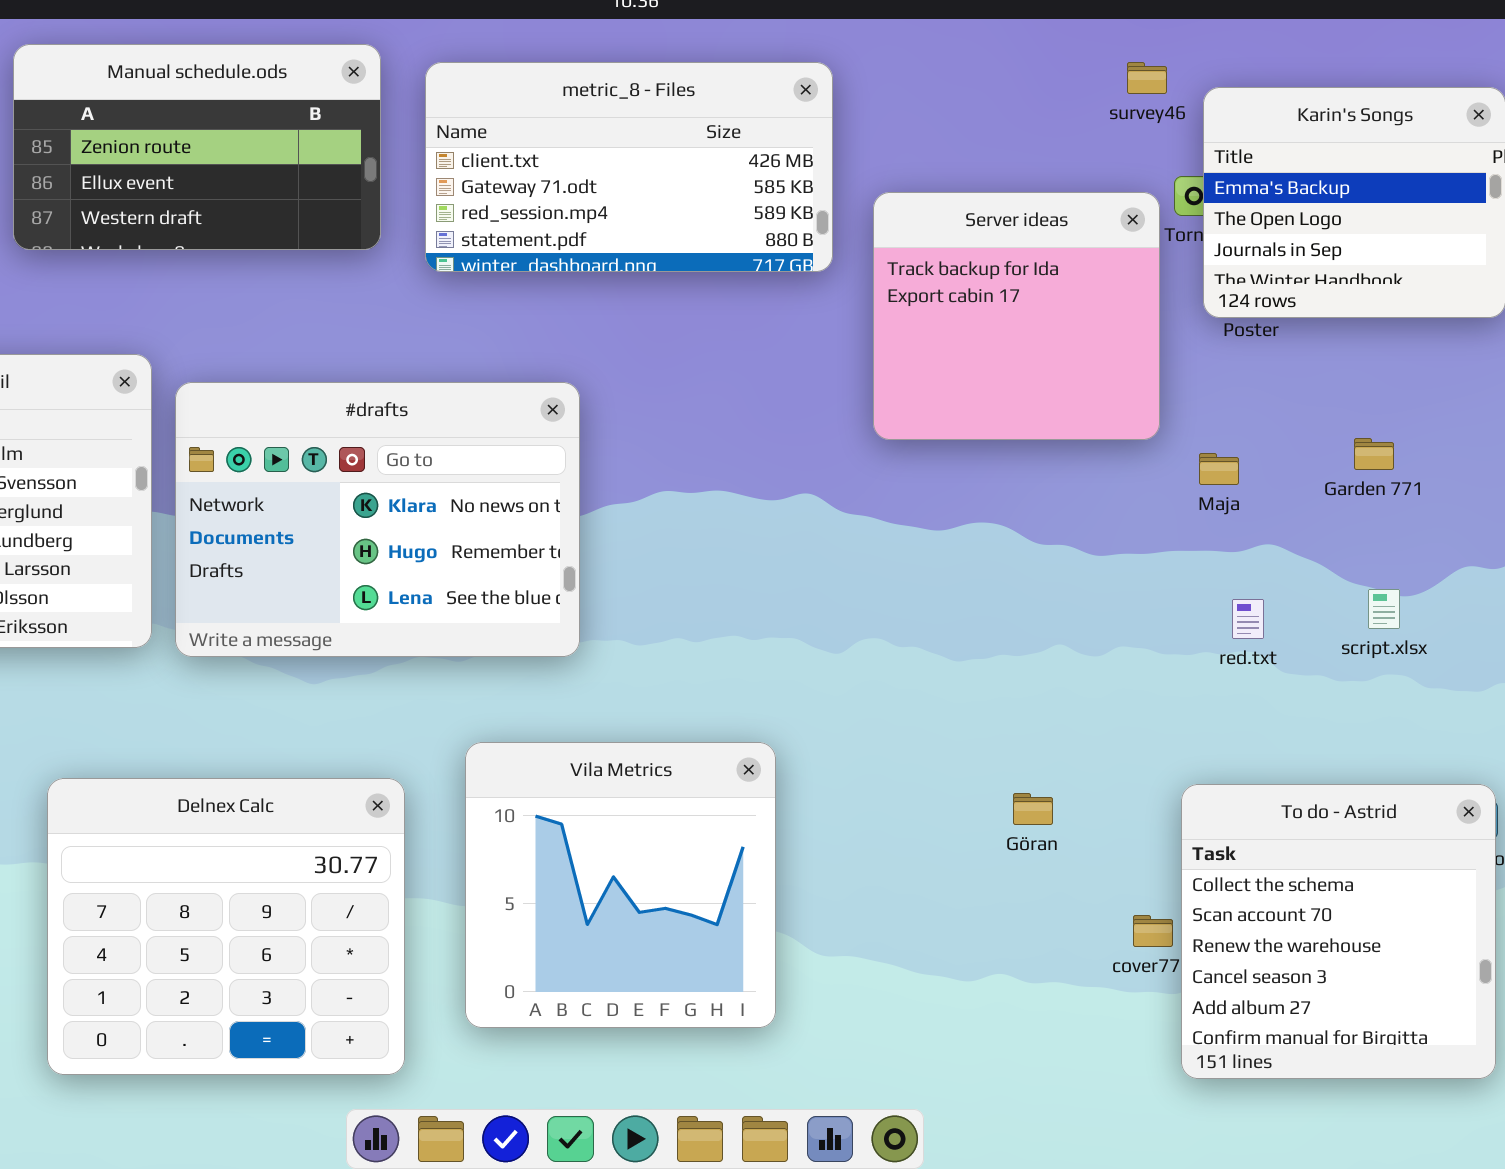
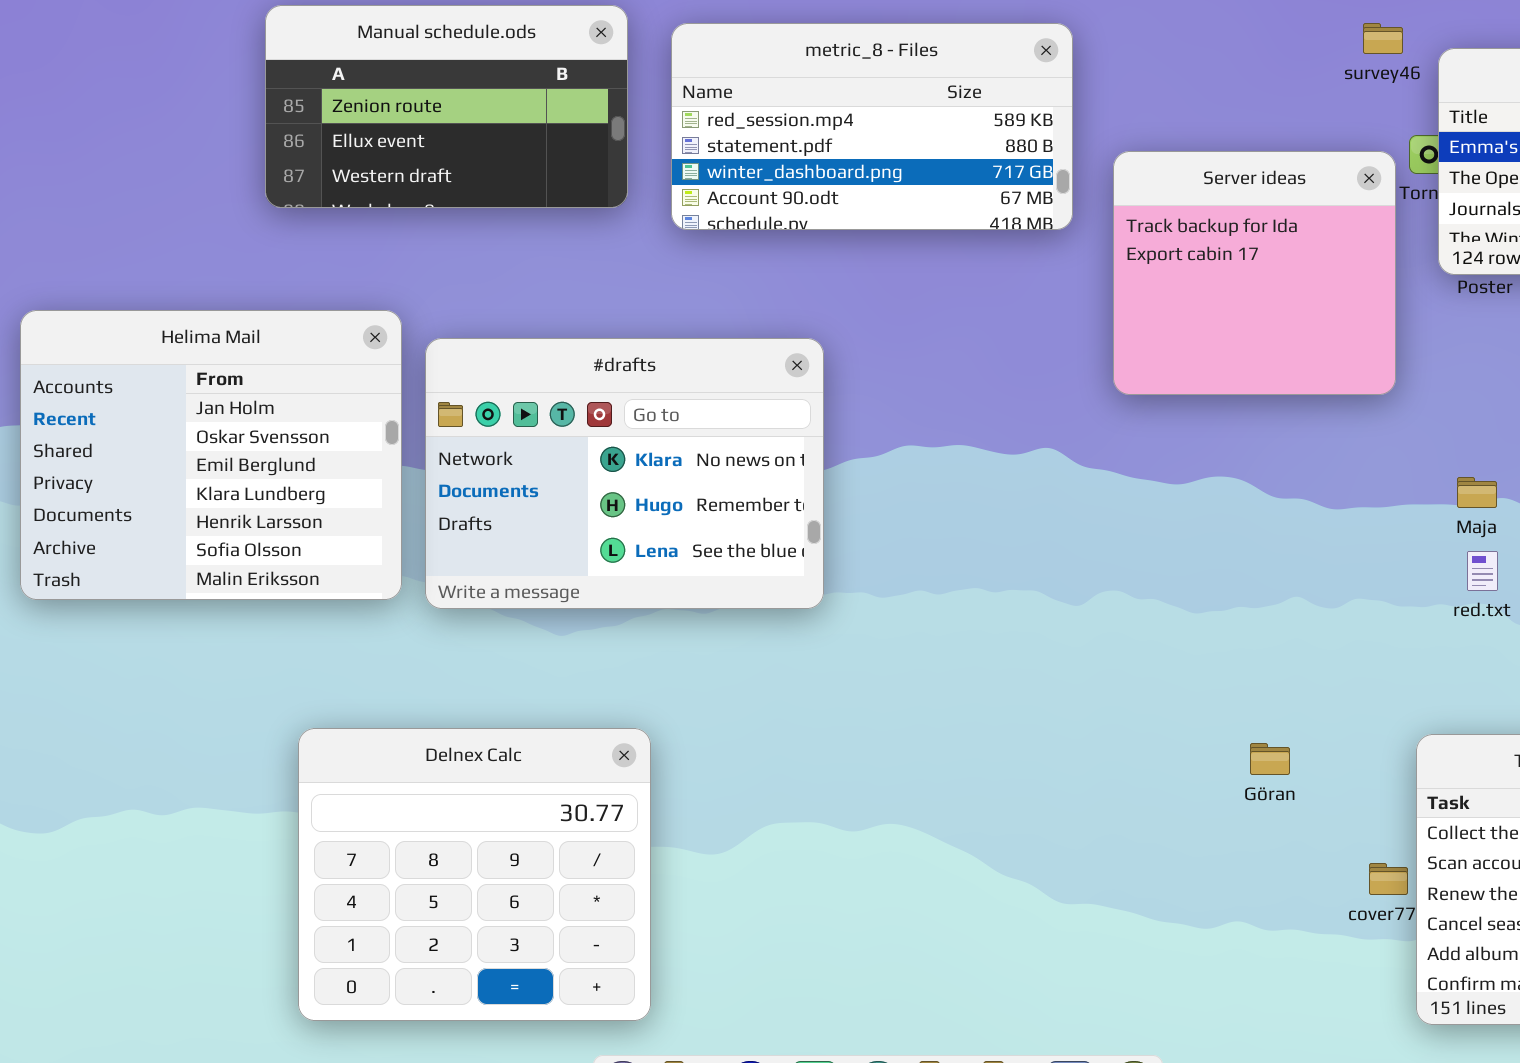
metric_8 - Files: [425,62,833,272] -> [671,23,1073,230], scrolled down 2 rows
Maja: [1199,453,1239,485] -> [1457,477,1497,508], moved
Vila Metrics: [465,742,776,1028] -> none, closed

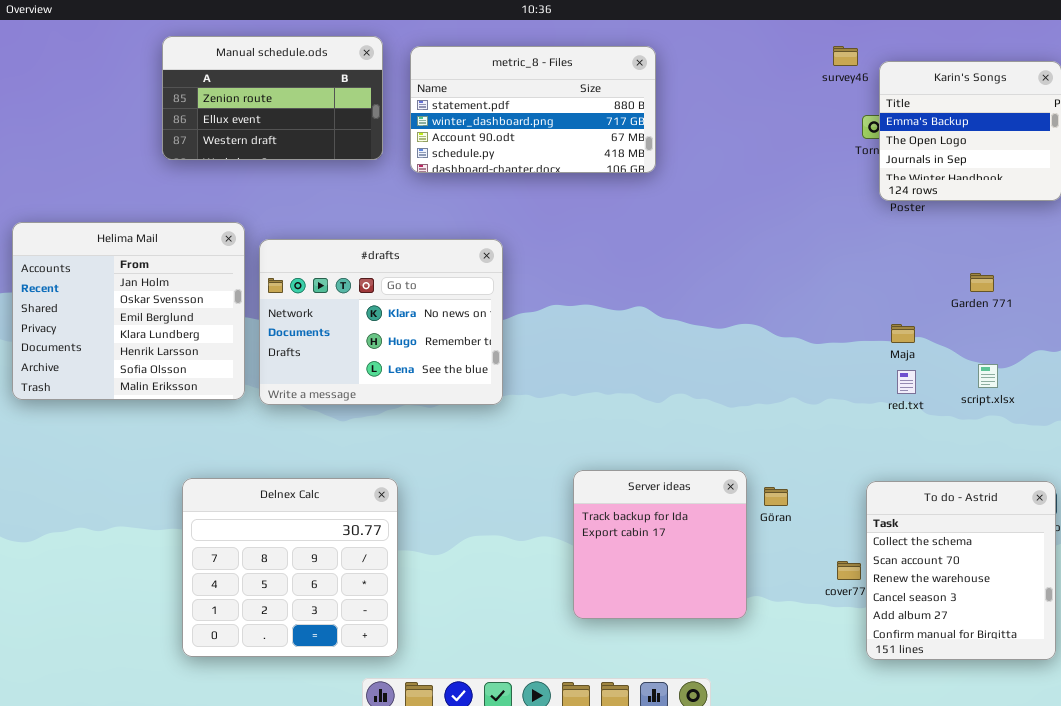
metric_8 - Files: [671,23,1073,230] -> [410,46,656,173], scrolled down 1 row
Server ideas: [1113,151,1396,395] -> [573,470,747,619], moved

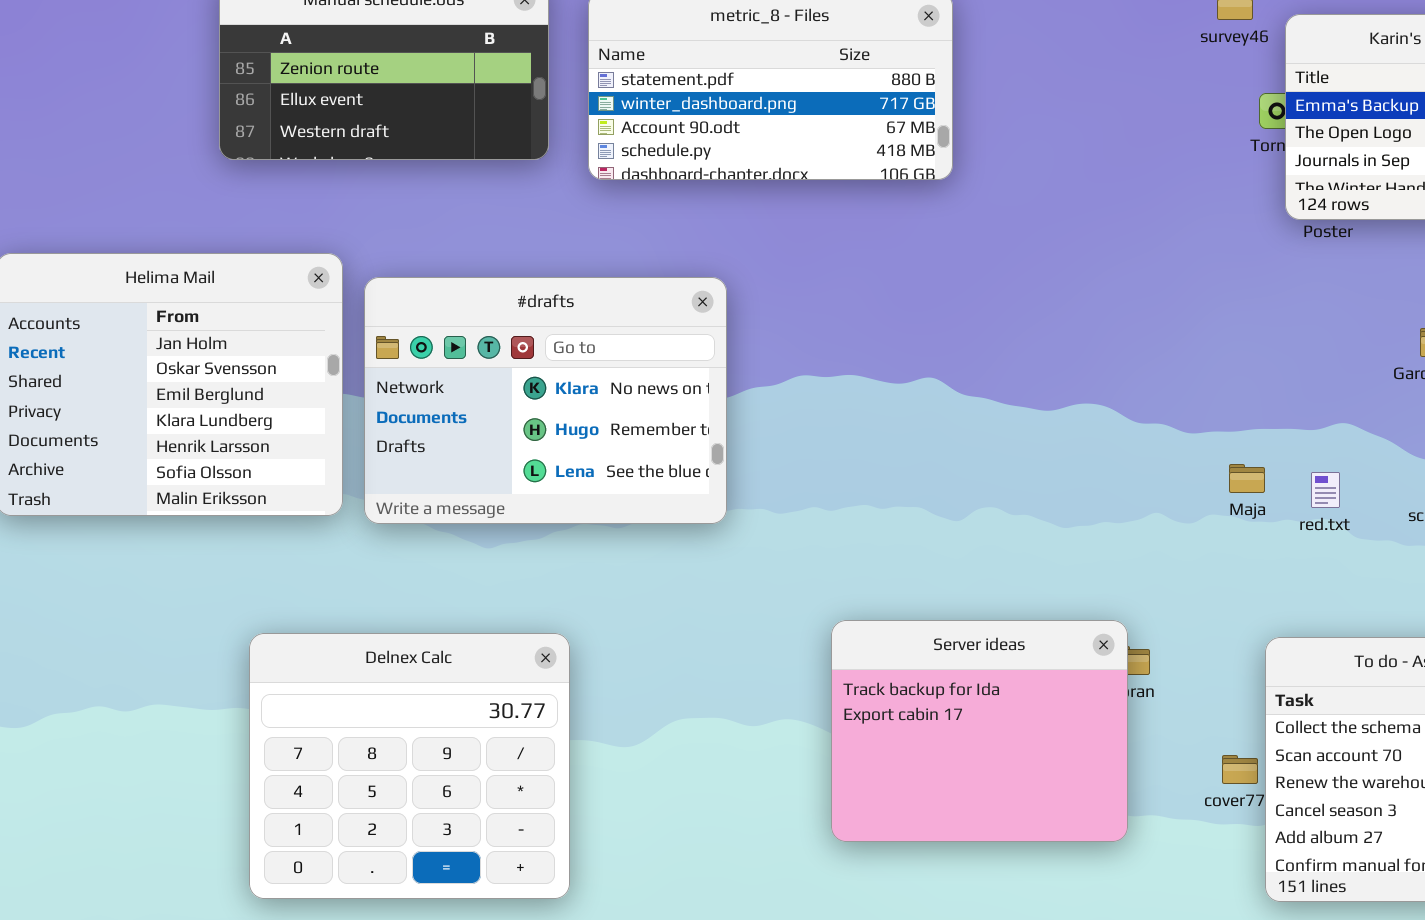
Maja: [891,324,915,343] -> [1229,464,1265,493], moved
Server ideas: [573,470,747,619] -> [831,620,1128,842], resized

